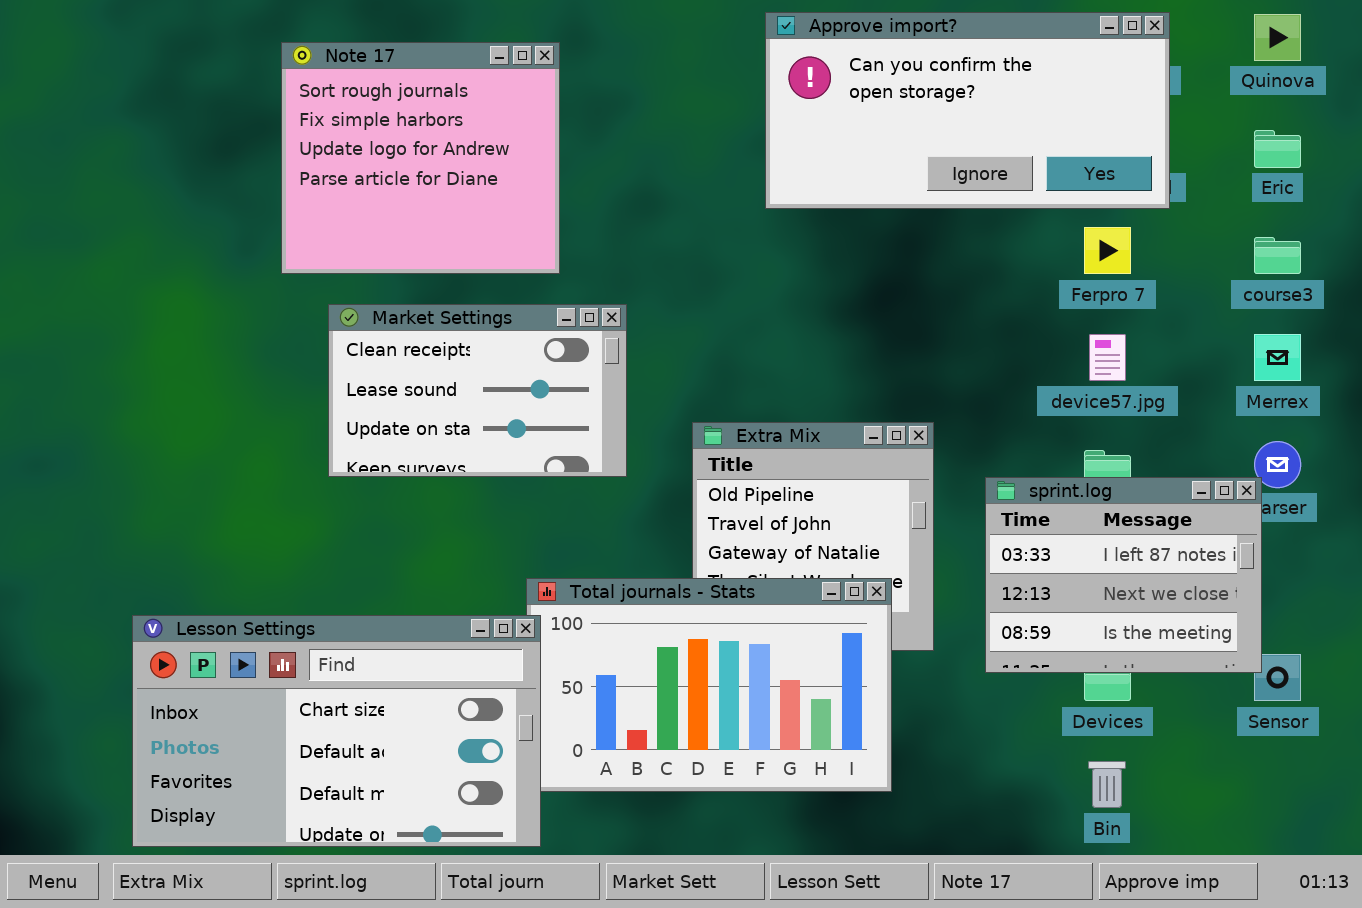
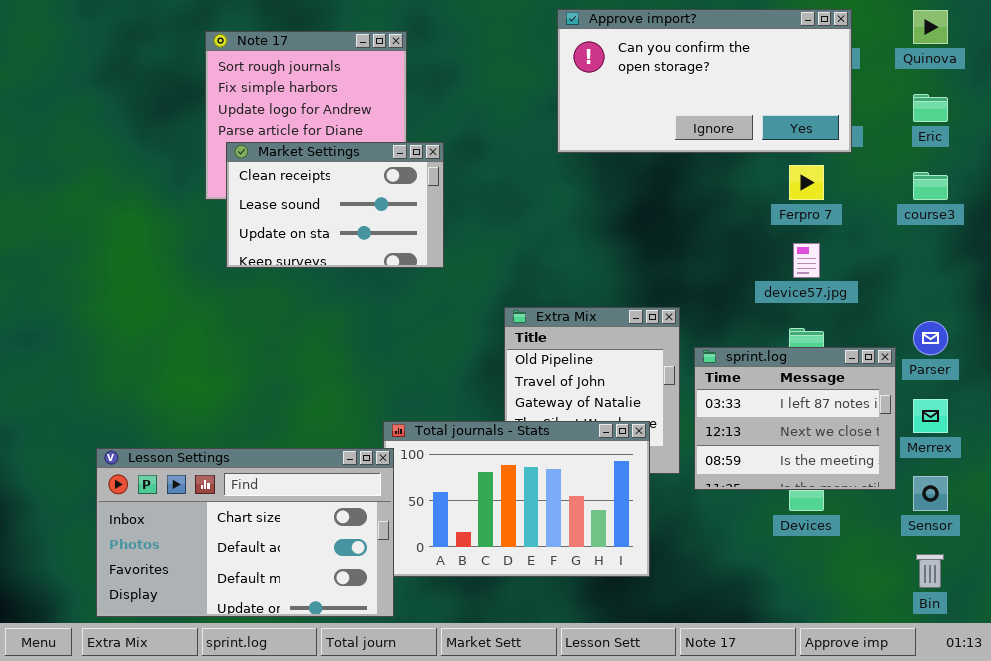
Market Settings: [328,304,627,477] -> [226,142,444,268], moved
Merrex: [1254,334,1301,381] -> [913,399,948,433], moved
sprint.log: [985,477,1262,673] -> [694,347,896,490], moved
Bin: [1088,761,1126,808] -> [916,554,944,588], moved

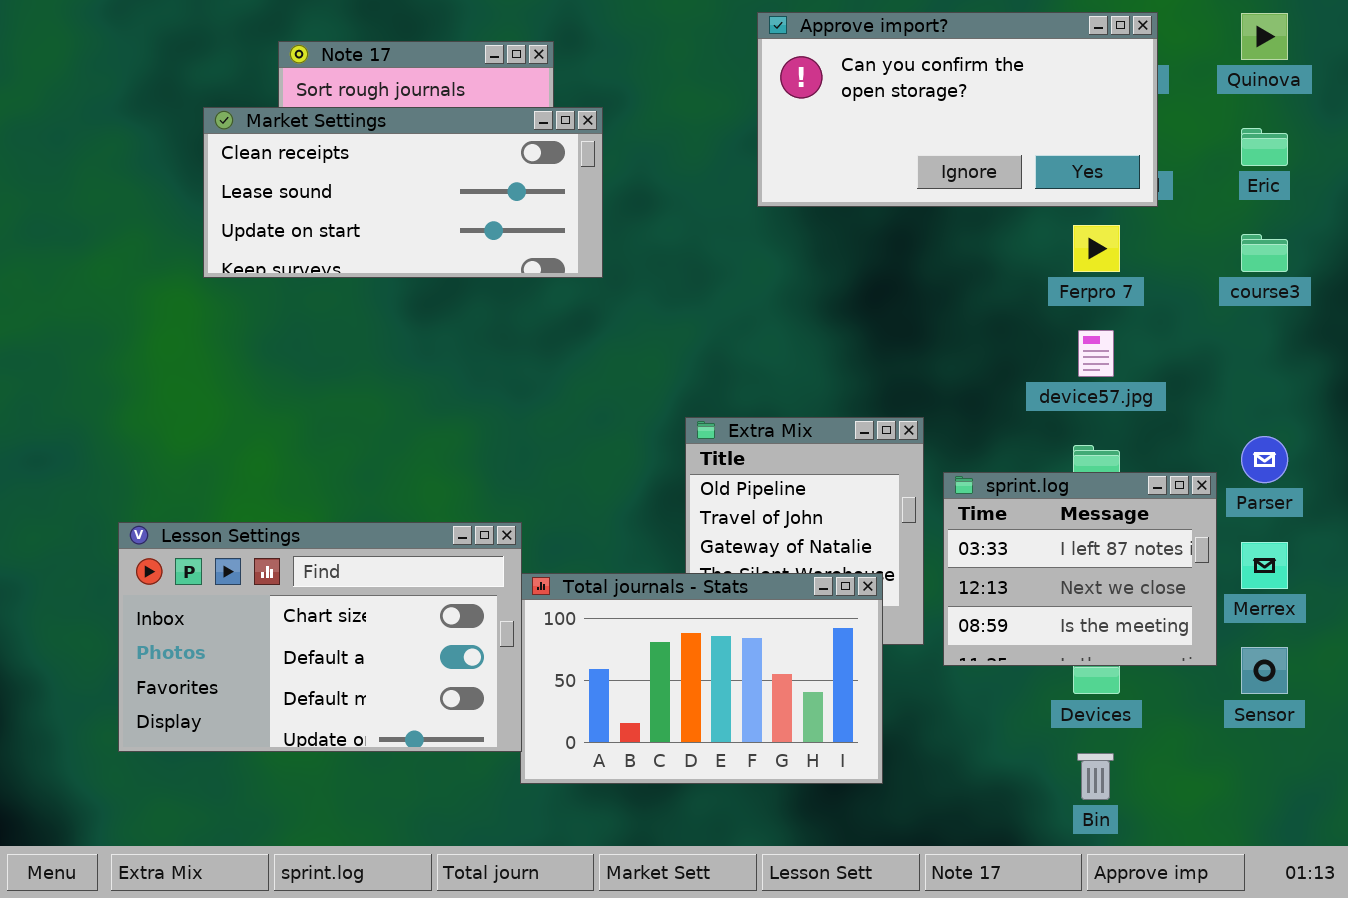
Market Settings: [226,142,444,268] -> [203,107,603,278], moved, resized
Lesson Settings: [96,448,394,617] -> [118,522,522,752], moved
Bin: [916,554,944,588] -> [1077,753,1114,800], moved

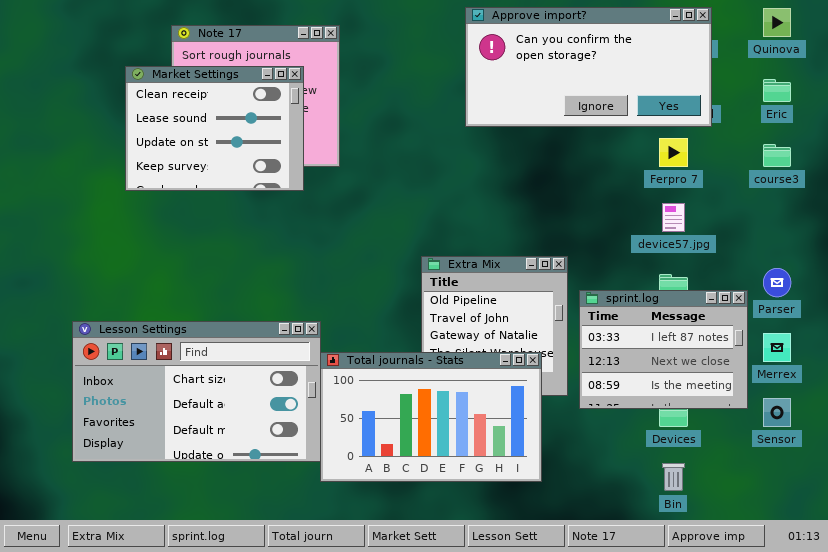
Market Settings: [203,107,603,278] -> [125,66,304,191], resized

